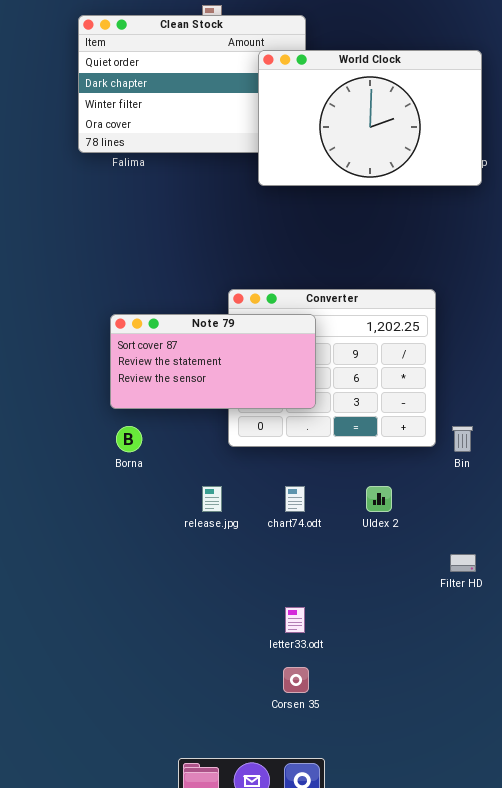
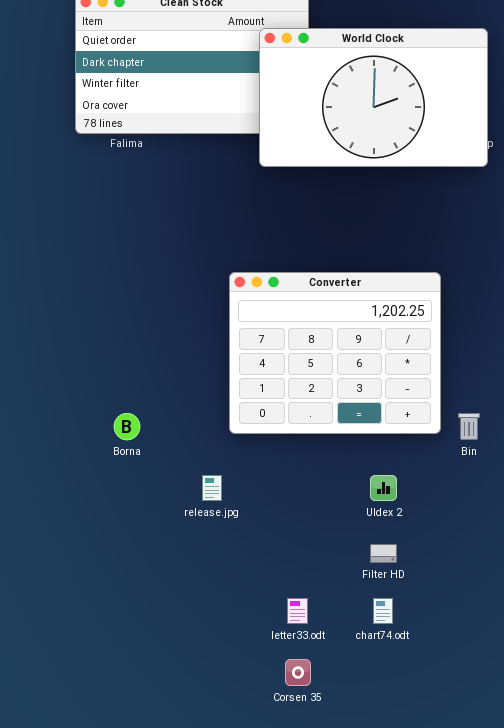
Note 79: [110,314,316,409] -> none, closed
chart74.odt: [285,486,305,512] -> [373,598,393,624], moved
Filter HD: [450,554,476,572] -> [370,544,397,563], moved

